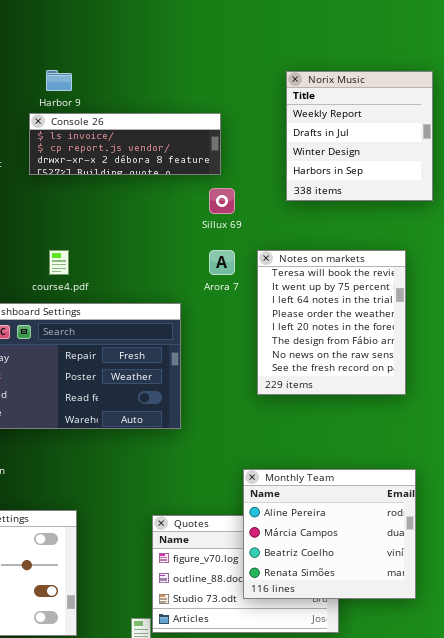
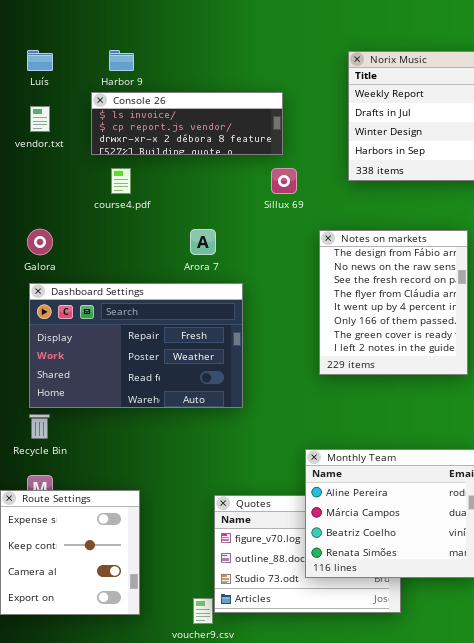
course4.pdf: [49,250,69,275] -> [111,168,131,194], moved
Arora 7: [209,250,235,275] -> [190,229,216,255], moved
Notes on markets: [257,250,406,395] -> [319,230,468,375], scrolled down 5 rows

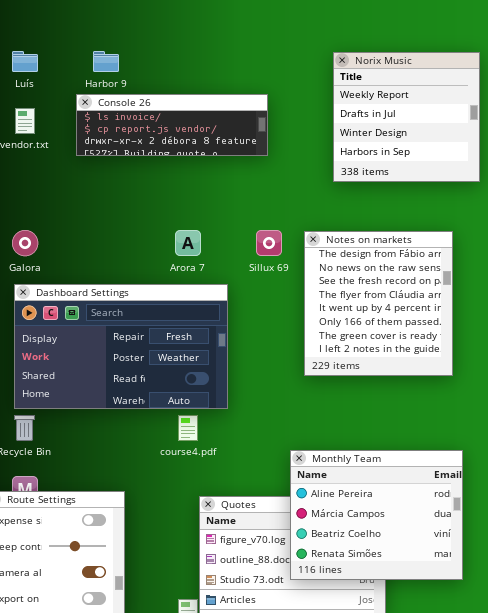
course4.pdf: [111,168,131,194] -> [178,415,198,441], moved
Sillux 69: [271,168,297,194] -> [256,230,282,256], moved

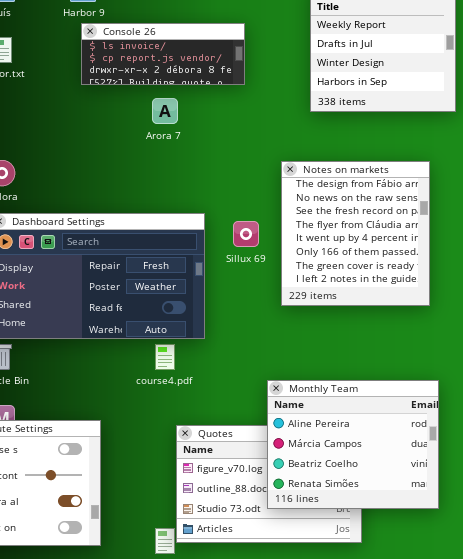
Console 26: [76,94,268,156] -> [81,23,245,85], resized
Arora 7: [175,230,201,256] -> [152,98,178,124], moved
Sillux 69: [256,230,282,256] -> [233,221,259,247], moved

